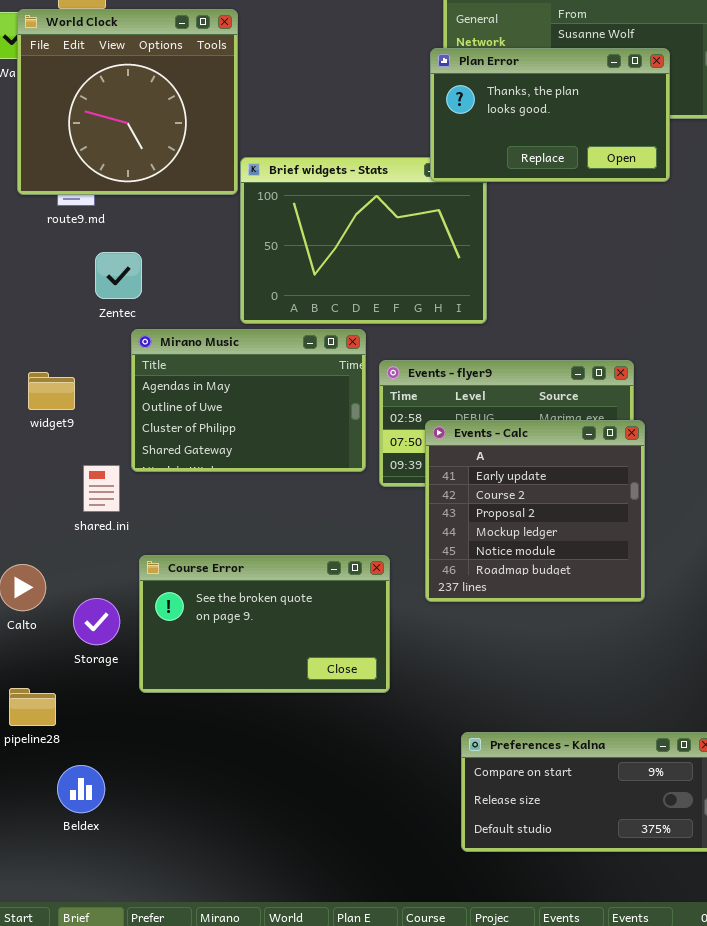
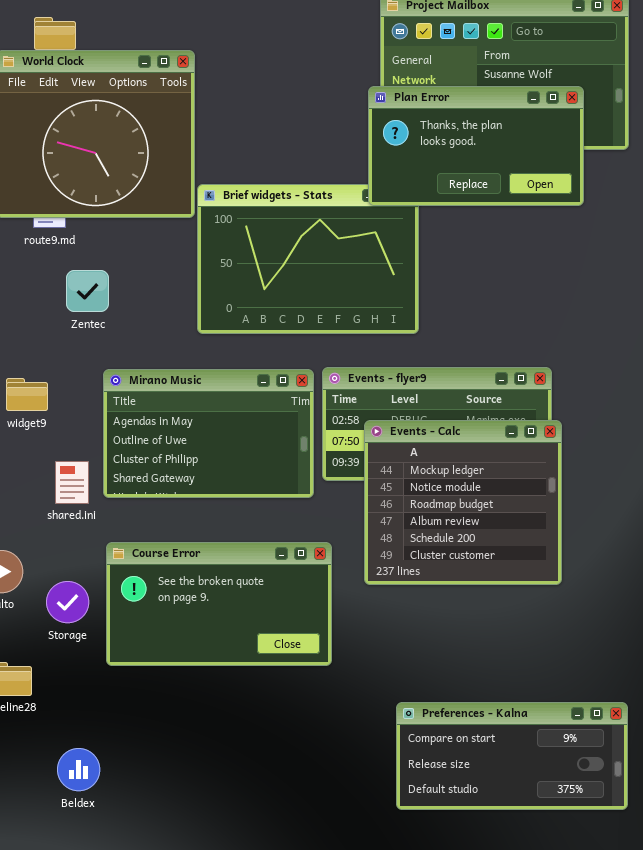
Mirano Music: [131,329,366,472] -> [103,369,314,498], moved
Events - Calc: [425,420,645,602] -> [364,420,562,585], scrolled down 3 rows
Beldex: [57,765,105,813] -> [57,748,100,791], moved

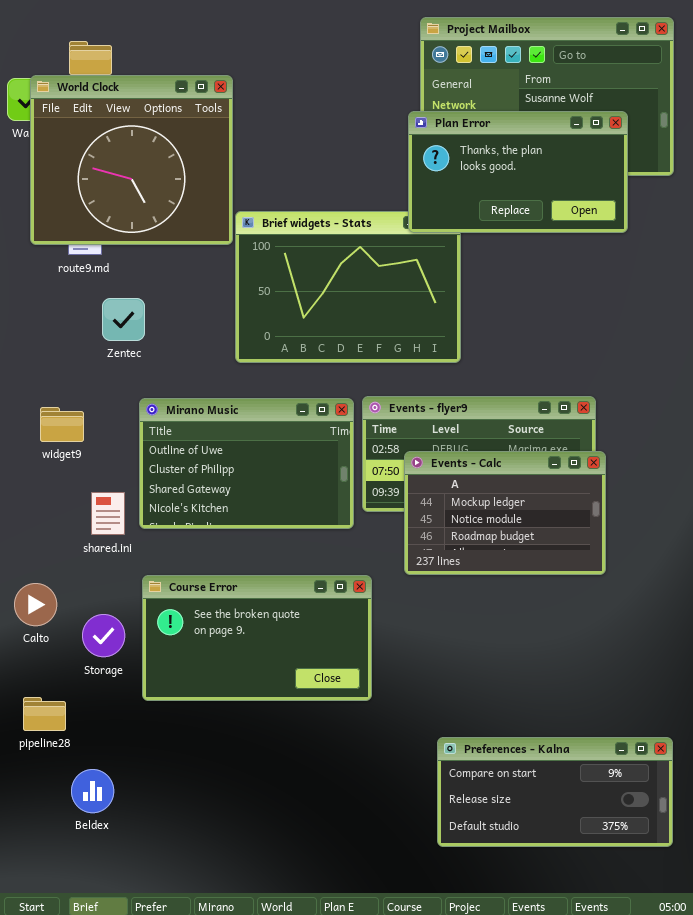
Mirano Music: [103,369,314,498] -> [139,398,354,529], scrolled down 1 row
Events - Calc: [364,420,562,585] -> [404,451,606,575], resized
Beldex: [57,748,100,791] -> [71,769,114,813], moved

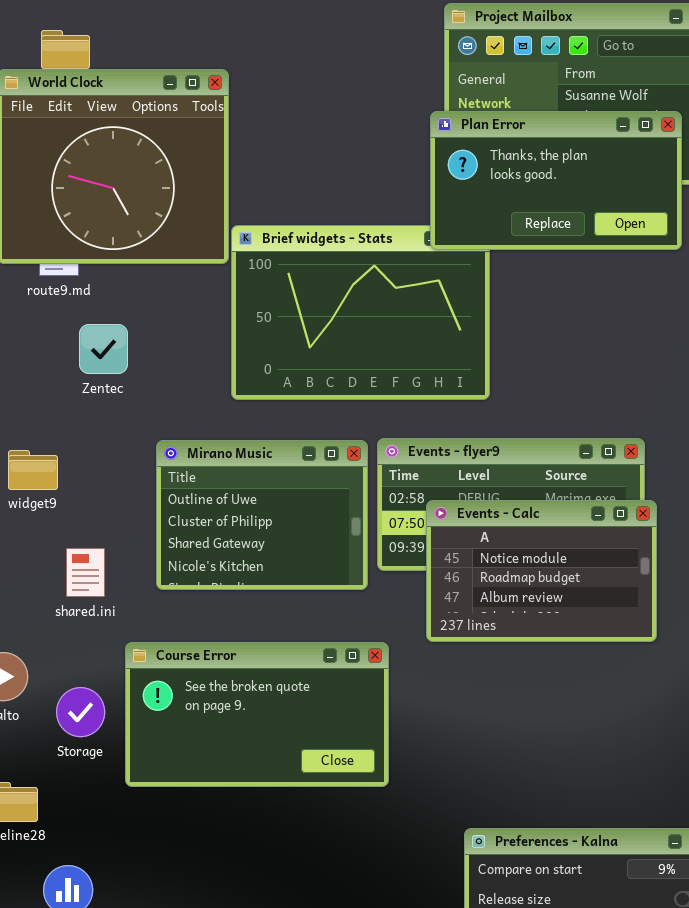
Mirano Music: [139,398,354,529] -> [156,440,368,590], resized
Events - Calc: [404,451,606,575] -> [426,500,657,642], scrolled down 1 row

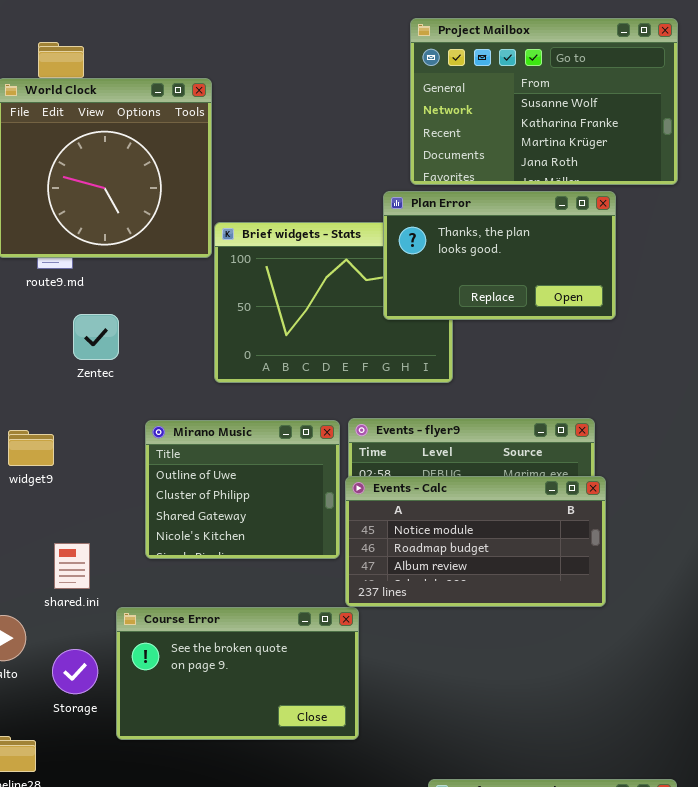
Plan Error: [430,111,682,250] -> [383,191,616,320], moved
Events - Calc: [426,500,657,642] -> [345,476,606,607], resized
shared.ini: [66,548,105,597] -> [54,543,90,589], moved

